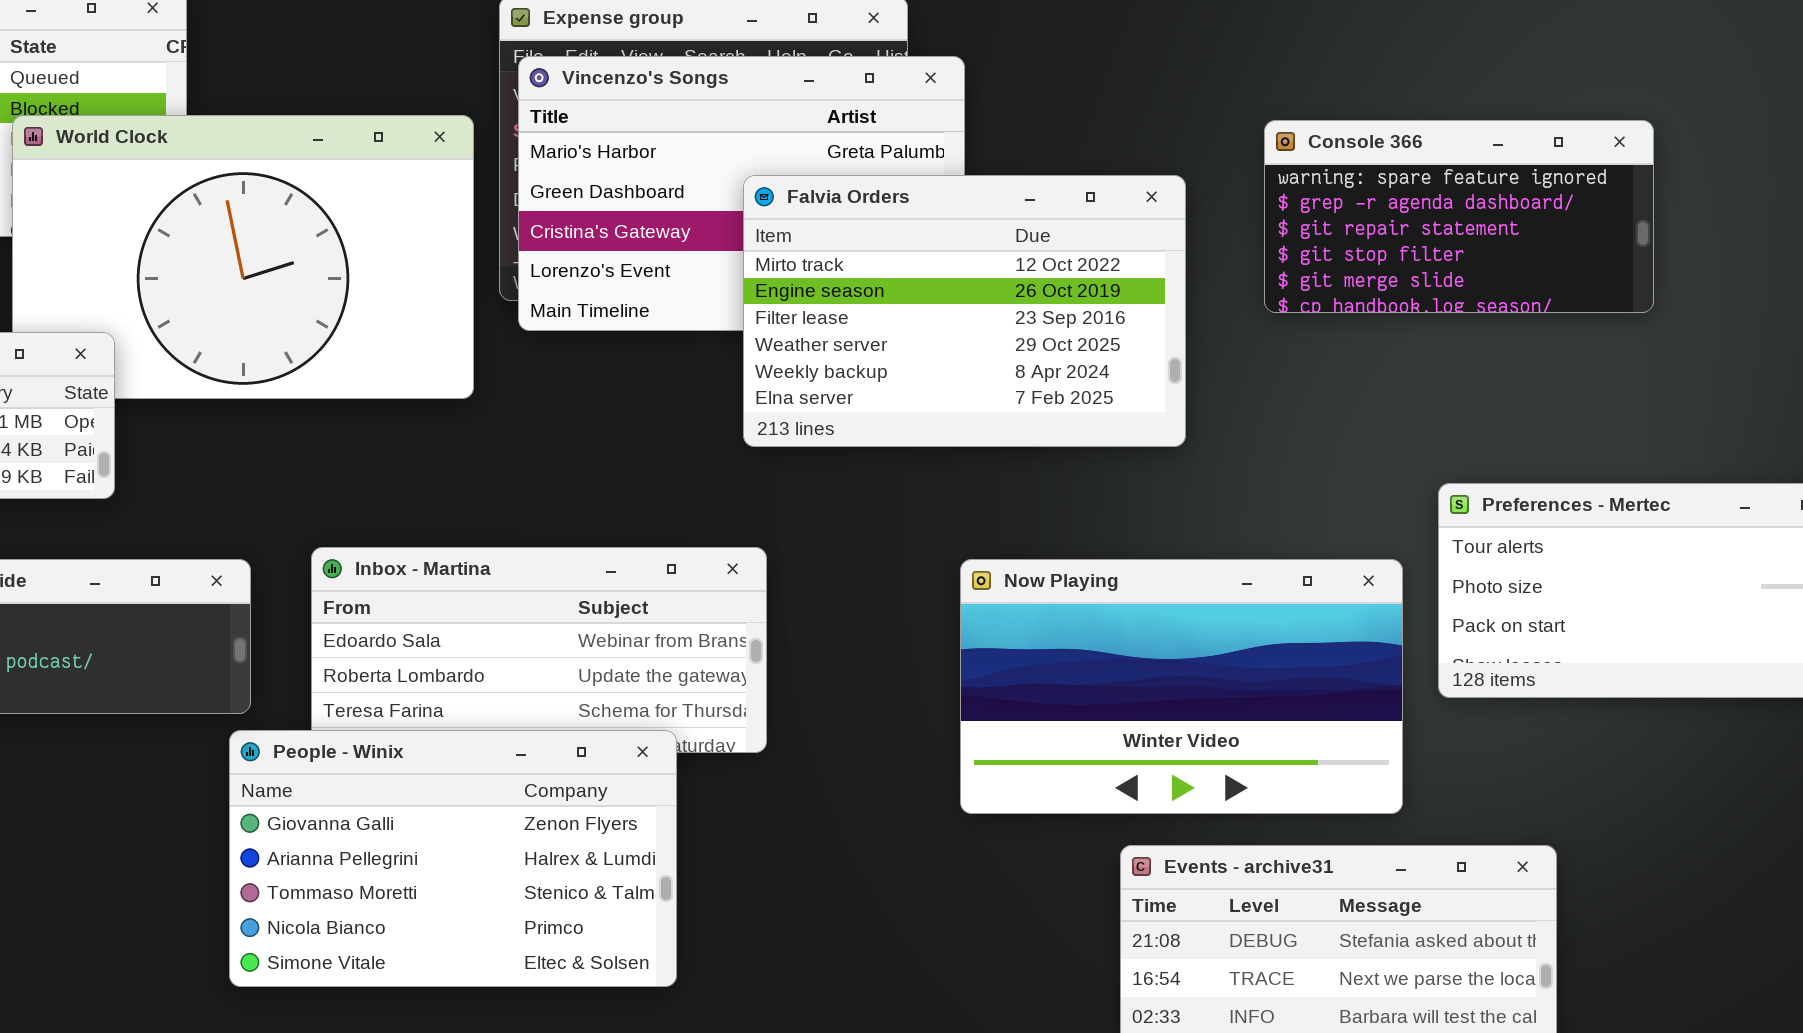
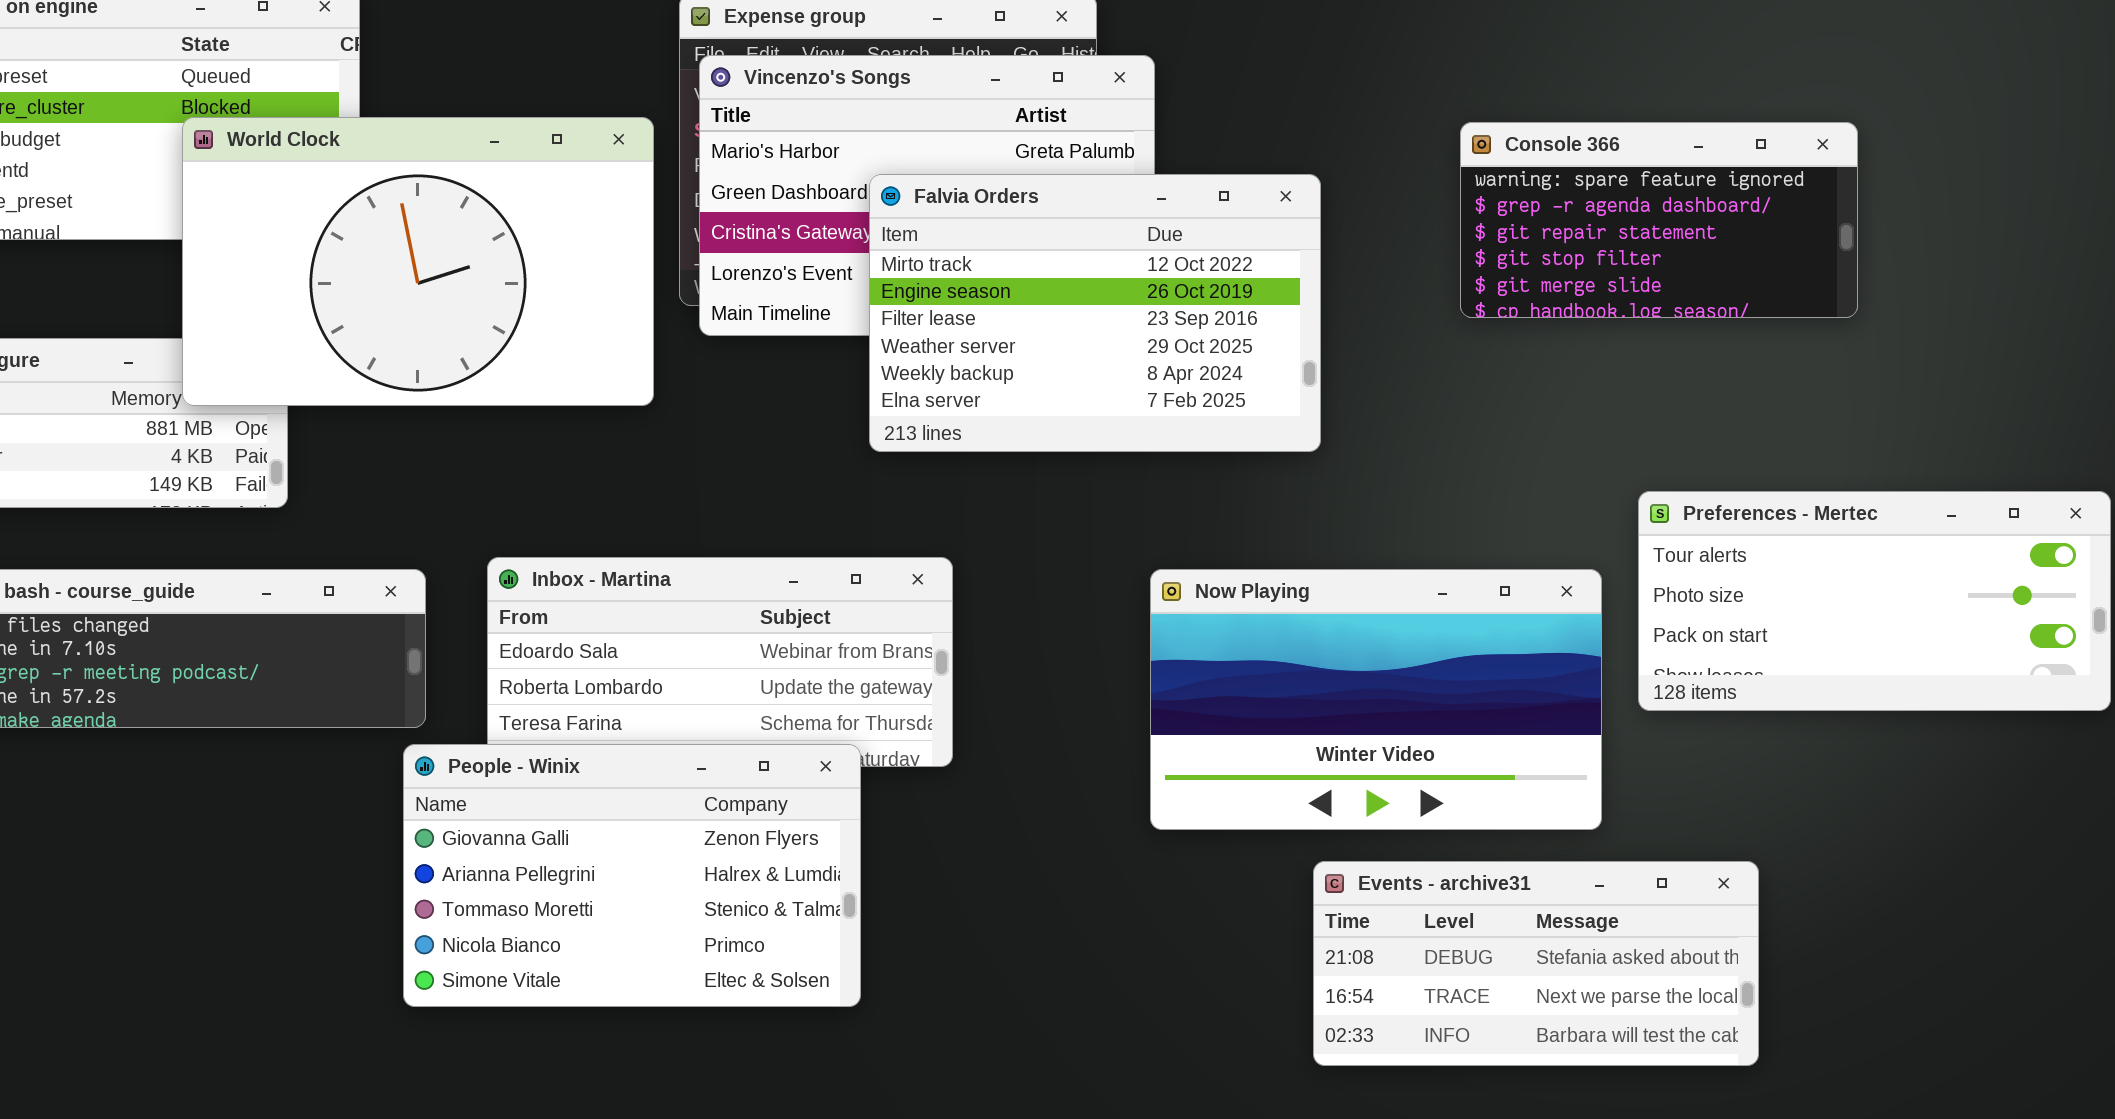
World Clock: [12,115,474,399] -> [182,117,654,406], raised
Falvia Orders: [743,175,1186,447] -> [869,174,1321,452], moved

